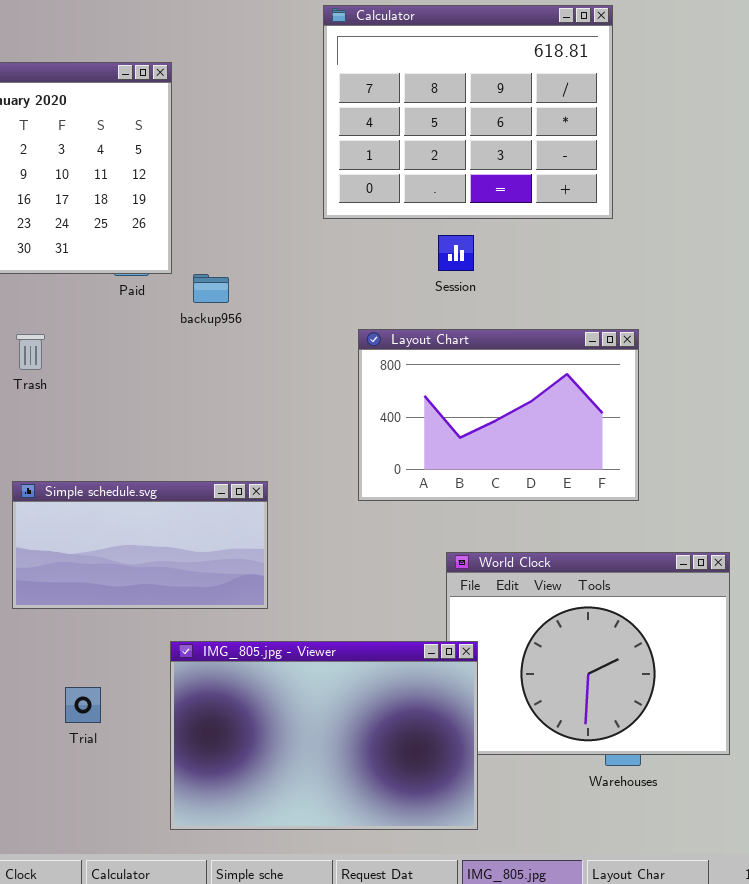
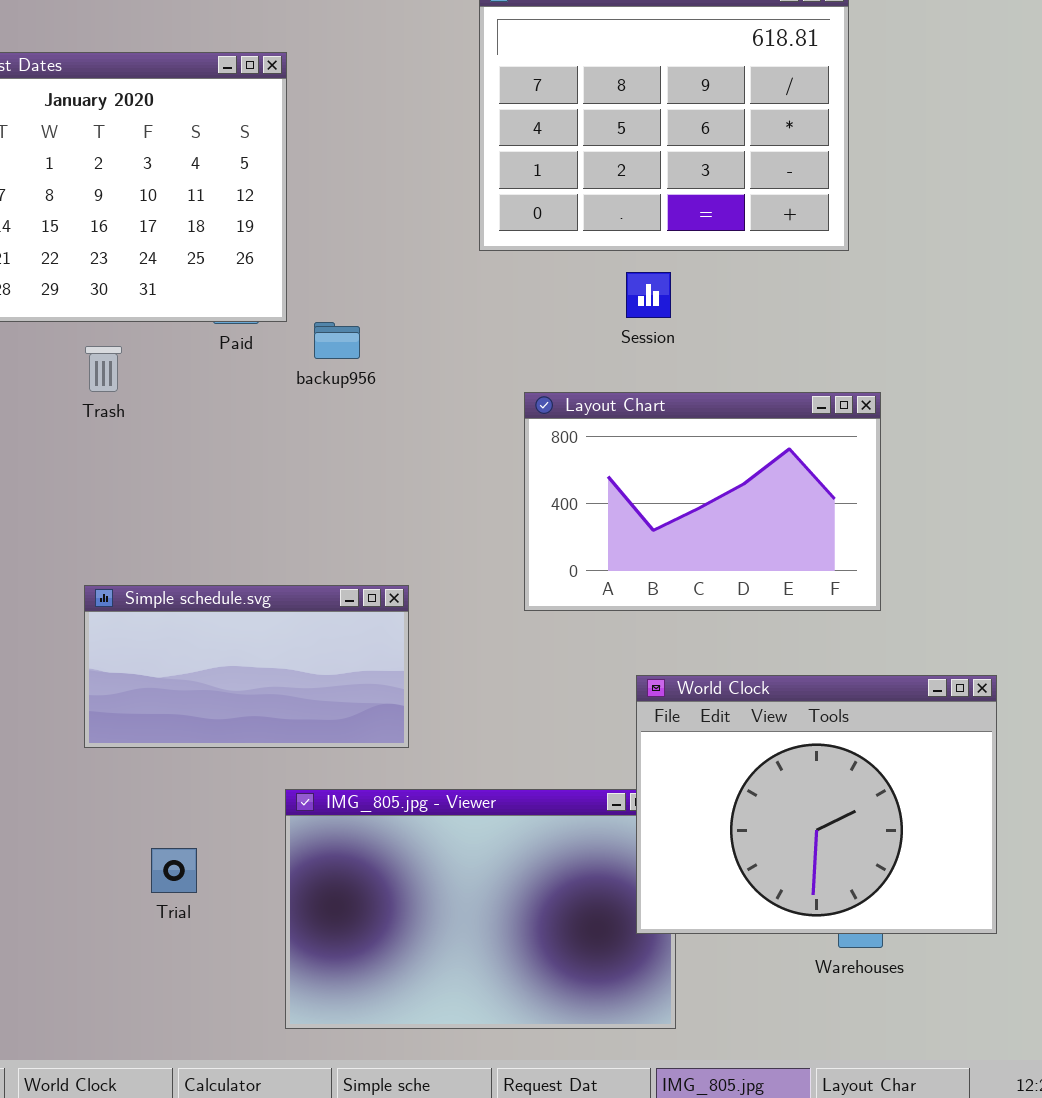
Trash: [16,334,45,370] -> [85,346,122,392], moved
World Clock: [446,552,730,755] -> [636,675,997,934], raised

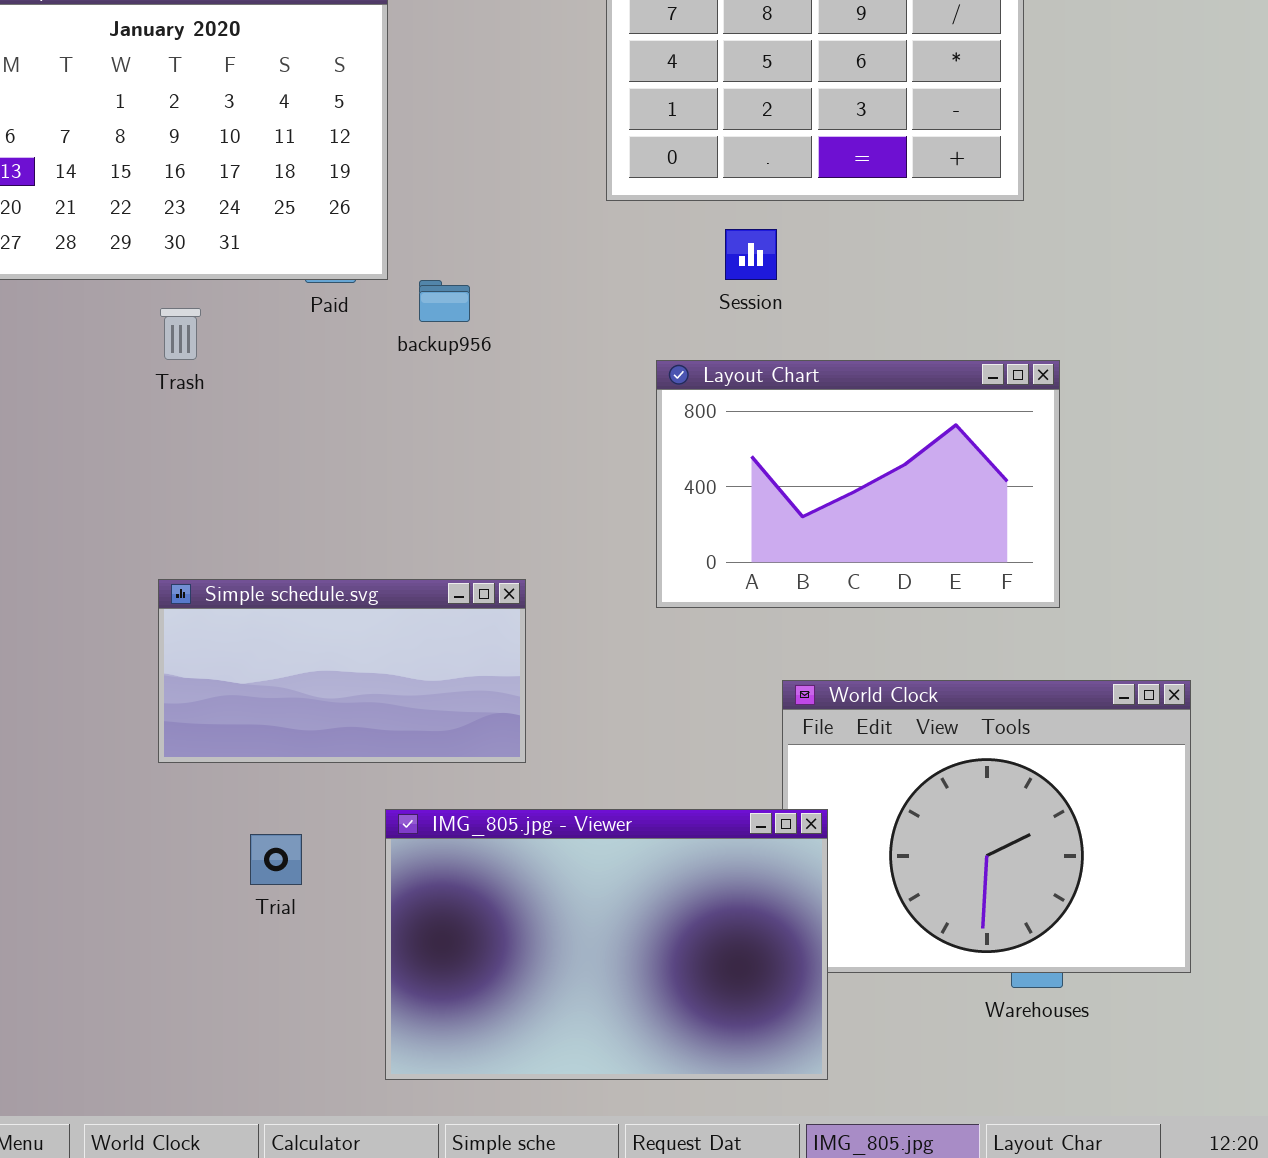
Session: [626,272,671,318] -> [725,229,777,280], moved
IMG_805.jpg - Viewer: [285,789,676,1029] -> [385,809,828,1080], raised
Trial: [151,848,197,893] -> [250,834,302,885], moved

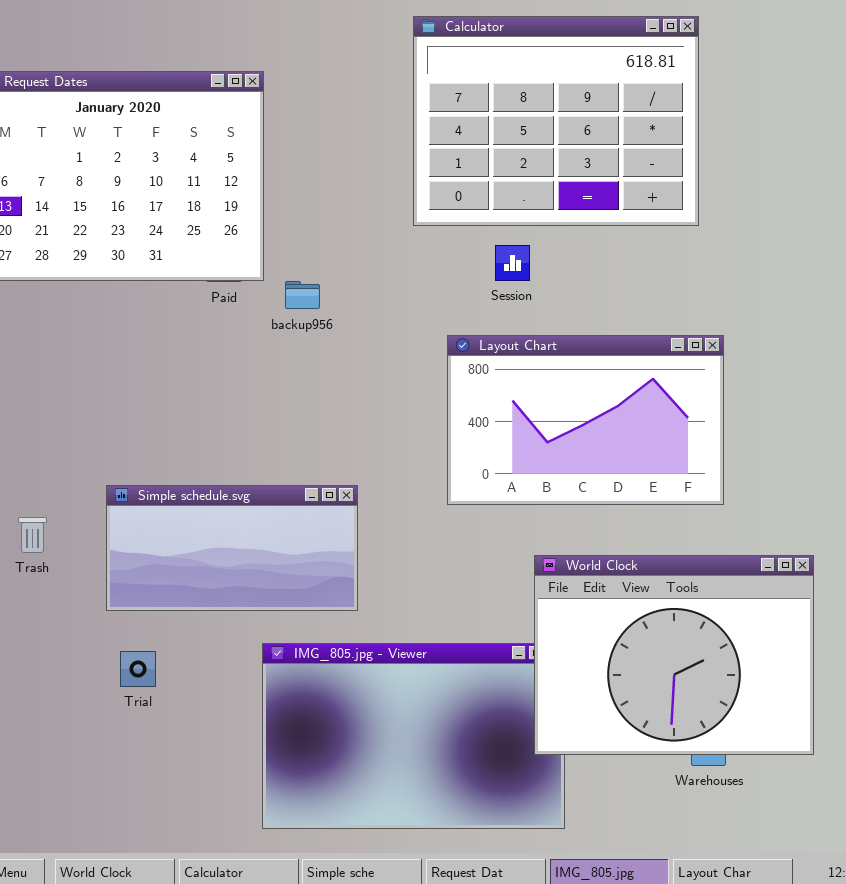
Trash: [160,308,201,360] -> [18,517,47,553], moved
World Clock: [782,680,1191,973] -> [534,555,814,755], raised
Trial: [250,834,302,885] -> [120,651,156,687], moved

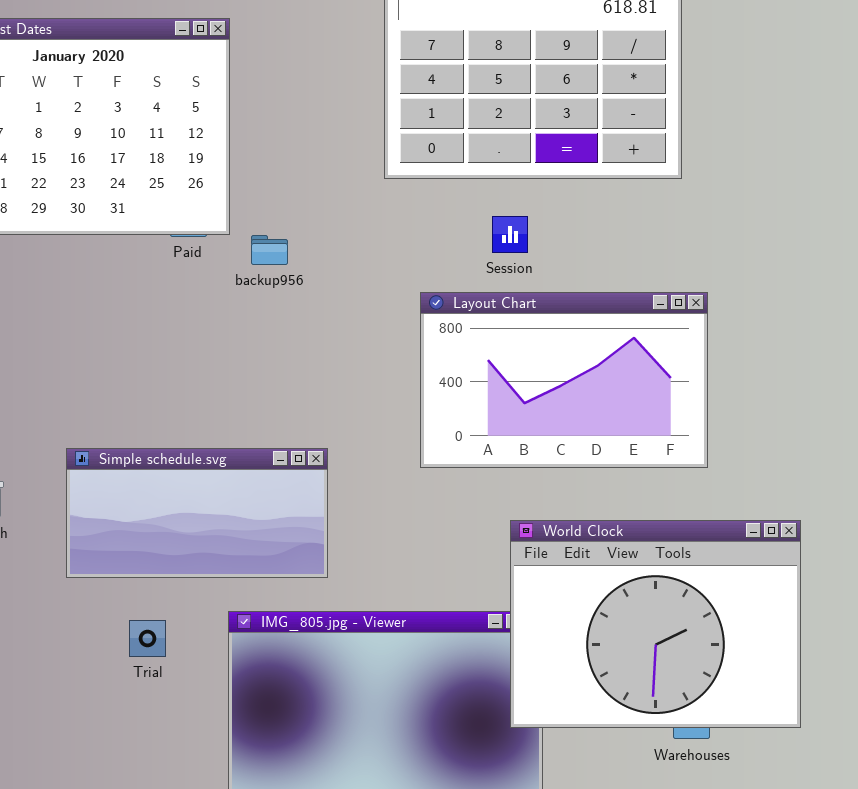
Session: [495,245,530,281] -> [492,216,528,253], moved
Trial: [120,651,156,687] -> [129,620,166,657], moved

